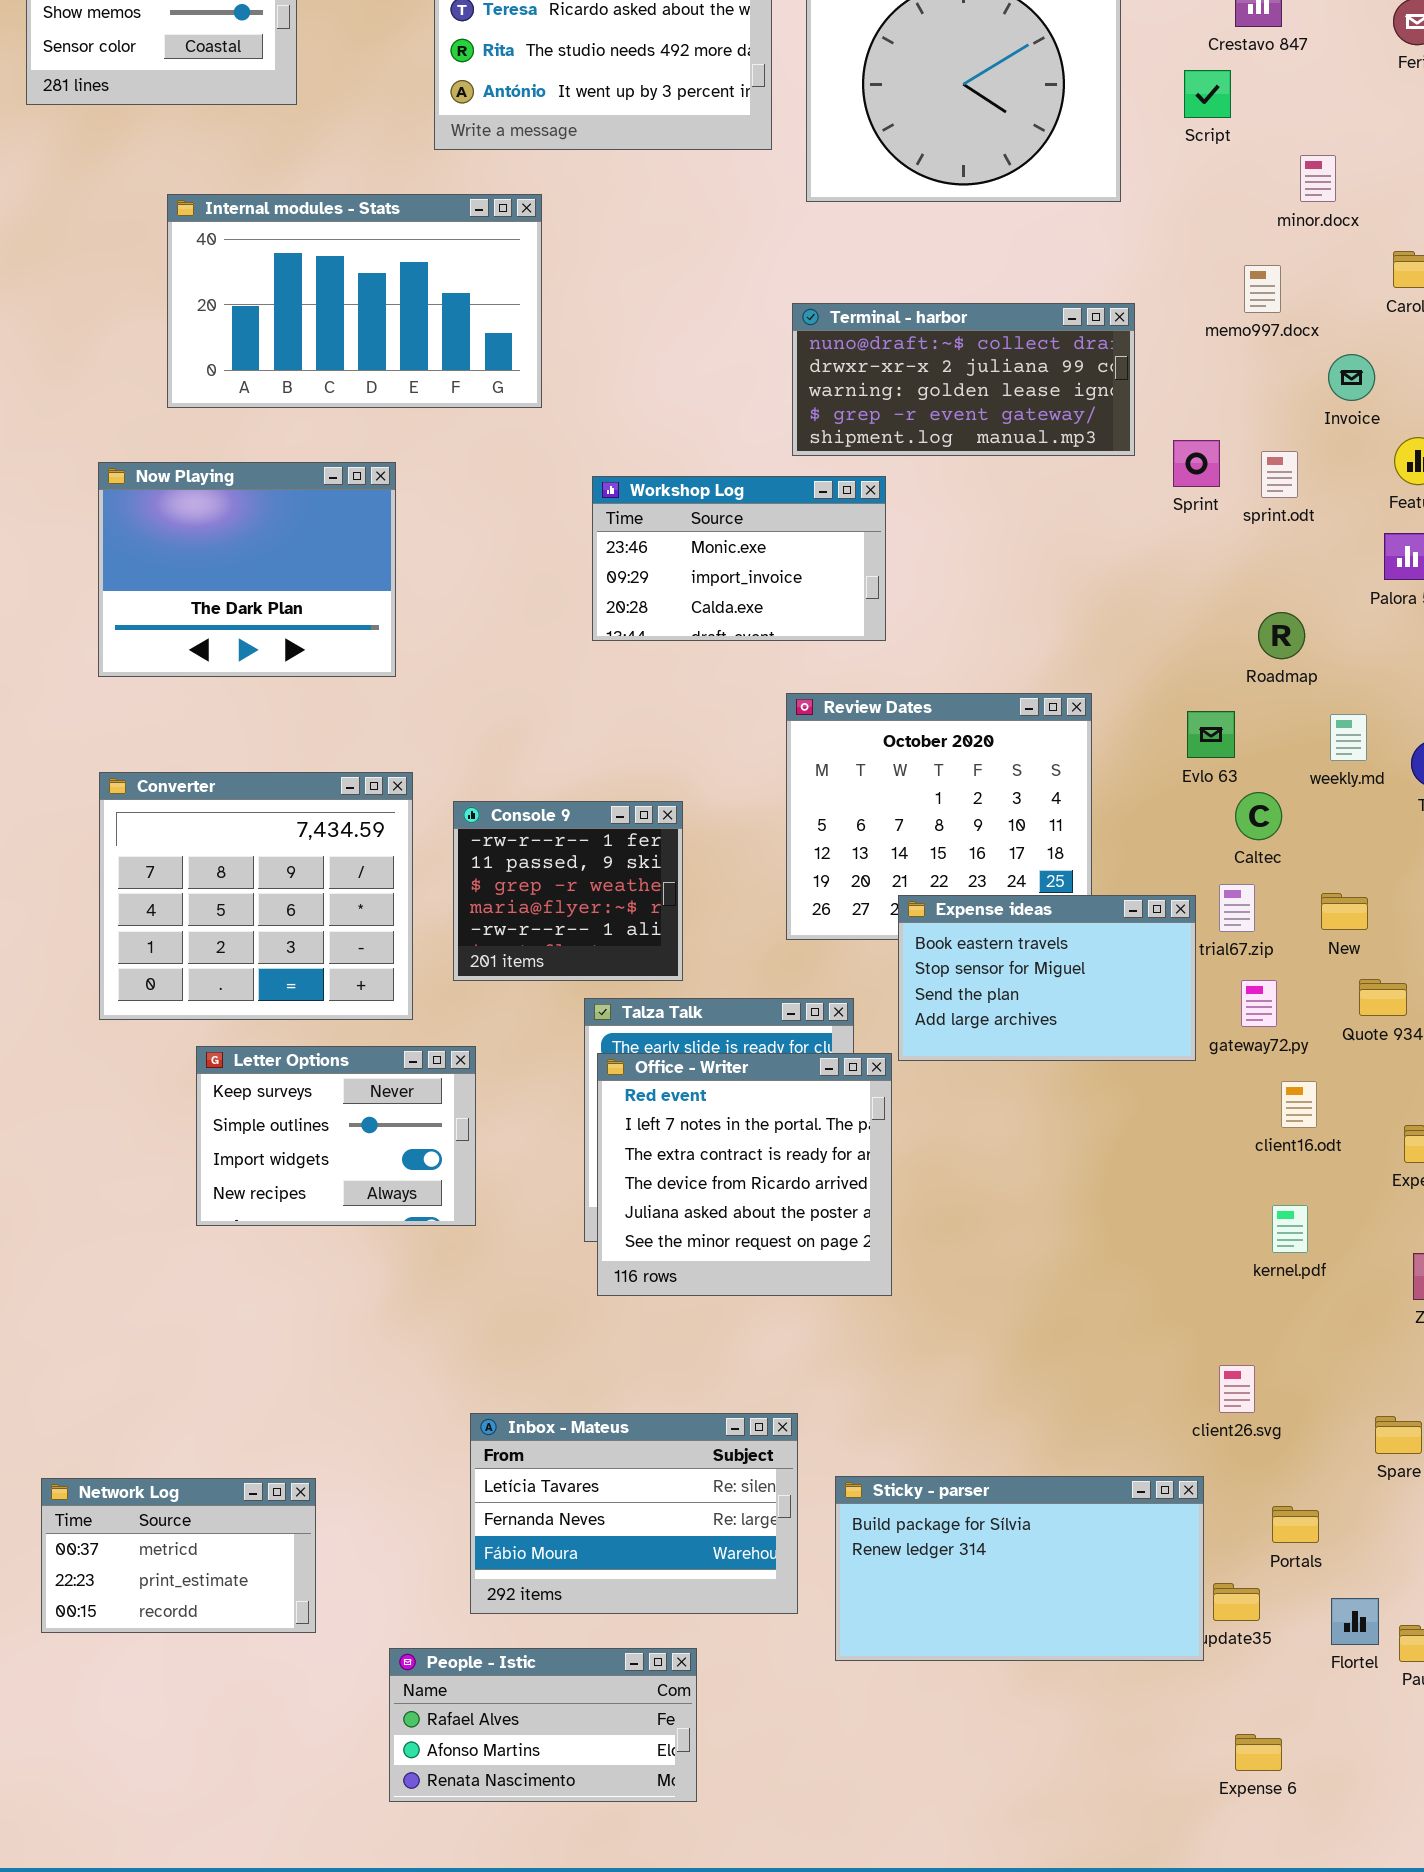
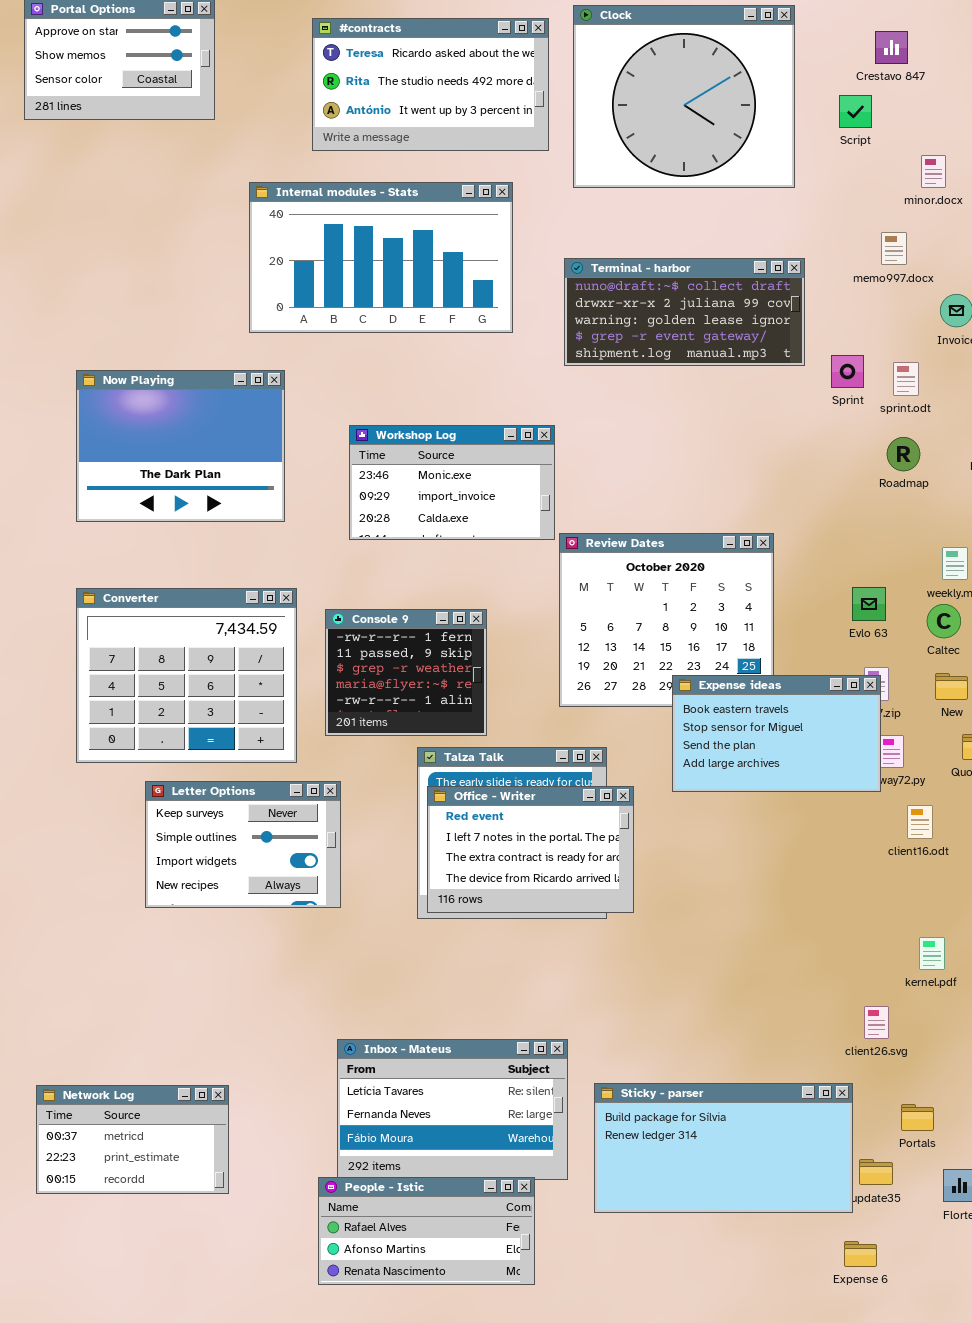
Internal modules - Stats: [167,194,542,408] -> [249,182,513,333], moved
Workshop Log: [592,476,886,641] -> [349,425,555,540], moved
Roadmap: [1258,612,1305,659] -> [887,437,920,471], moved
Evlo 63: [1187,711,1235,758] -> [852,587,886,621], moved
Caltec: [1235,792,1282,840] -> [927,604,961,638], moved
Expense ideas: [898,895,1196,1061] -> [672,675,881,792], moved
Office - Writer: [597,1053,892,1296] -> [427,786,634,913], resized
kernel.pdf: [1272,1205,1308,1253] -> [919,937,945,970], moved
People - Istic: [389,1648,697,1802] -> [318,1177,535,1285], moved
Expense 6: [1235,1734,1282,1771] -> [844,1241,877,1267], moved

